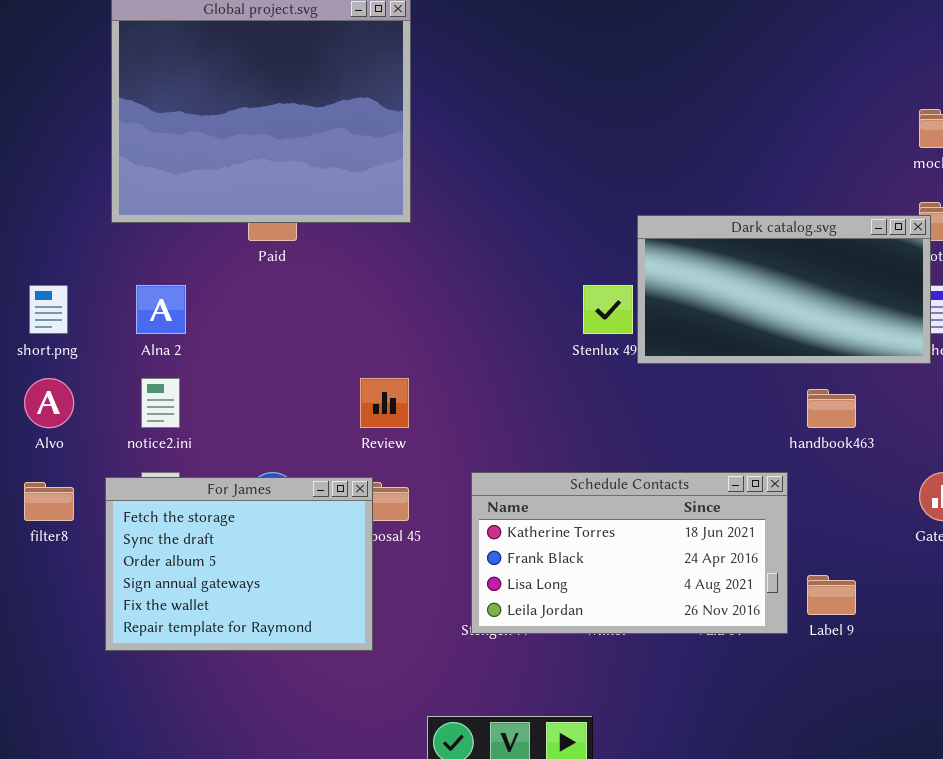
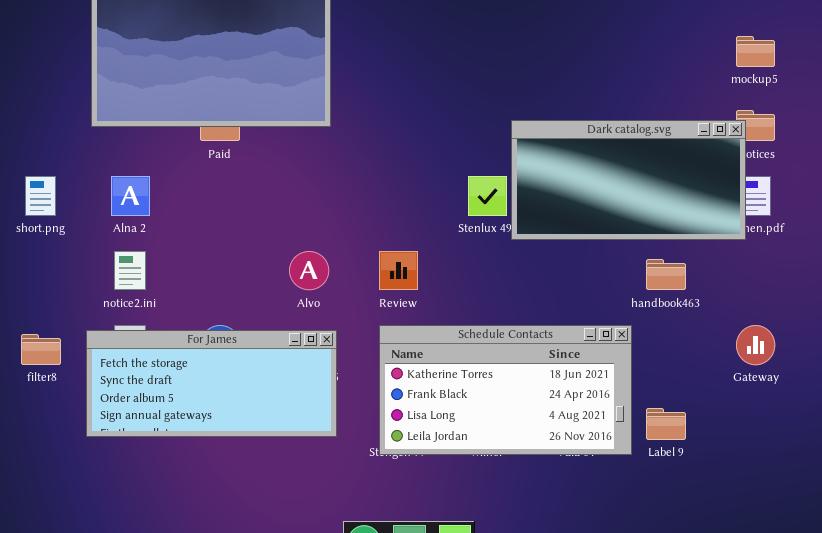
Alvo: [24,378,74,428] -> [289,251,329,290], moved
Review: [360,378,409,428] -> [379,251,418,290], moved
For James: [105,477,373,651] -> [86,330,337,437], resized

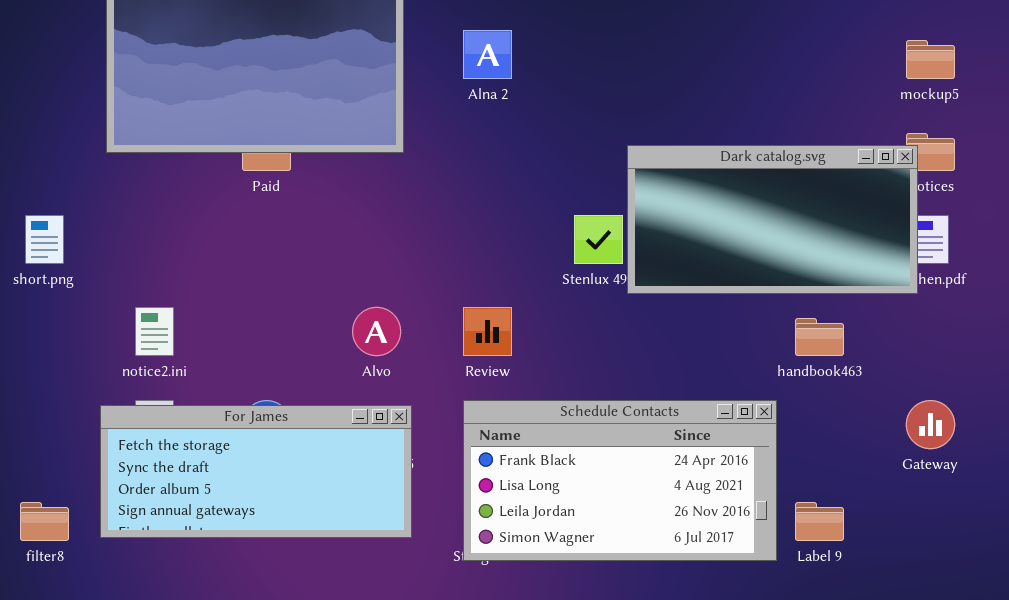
Alna 2: [111,176,150,216] -> [463,30,512,79], moved
Schedule Contacts: [379,325,632,455] -> [463,400,777,561], scrolled down 1 row
filter8: [21,334,61,365] -> [20,502,69,541], moved

